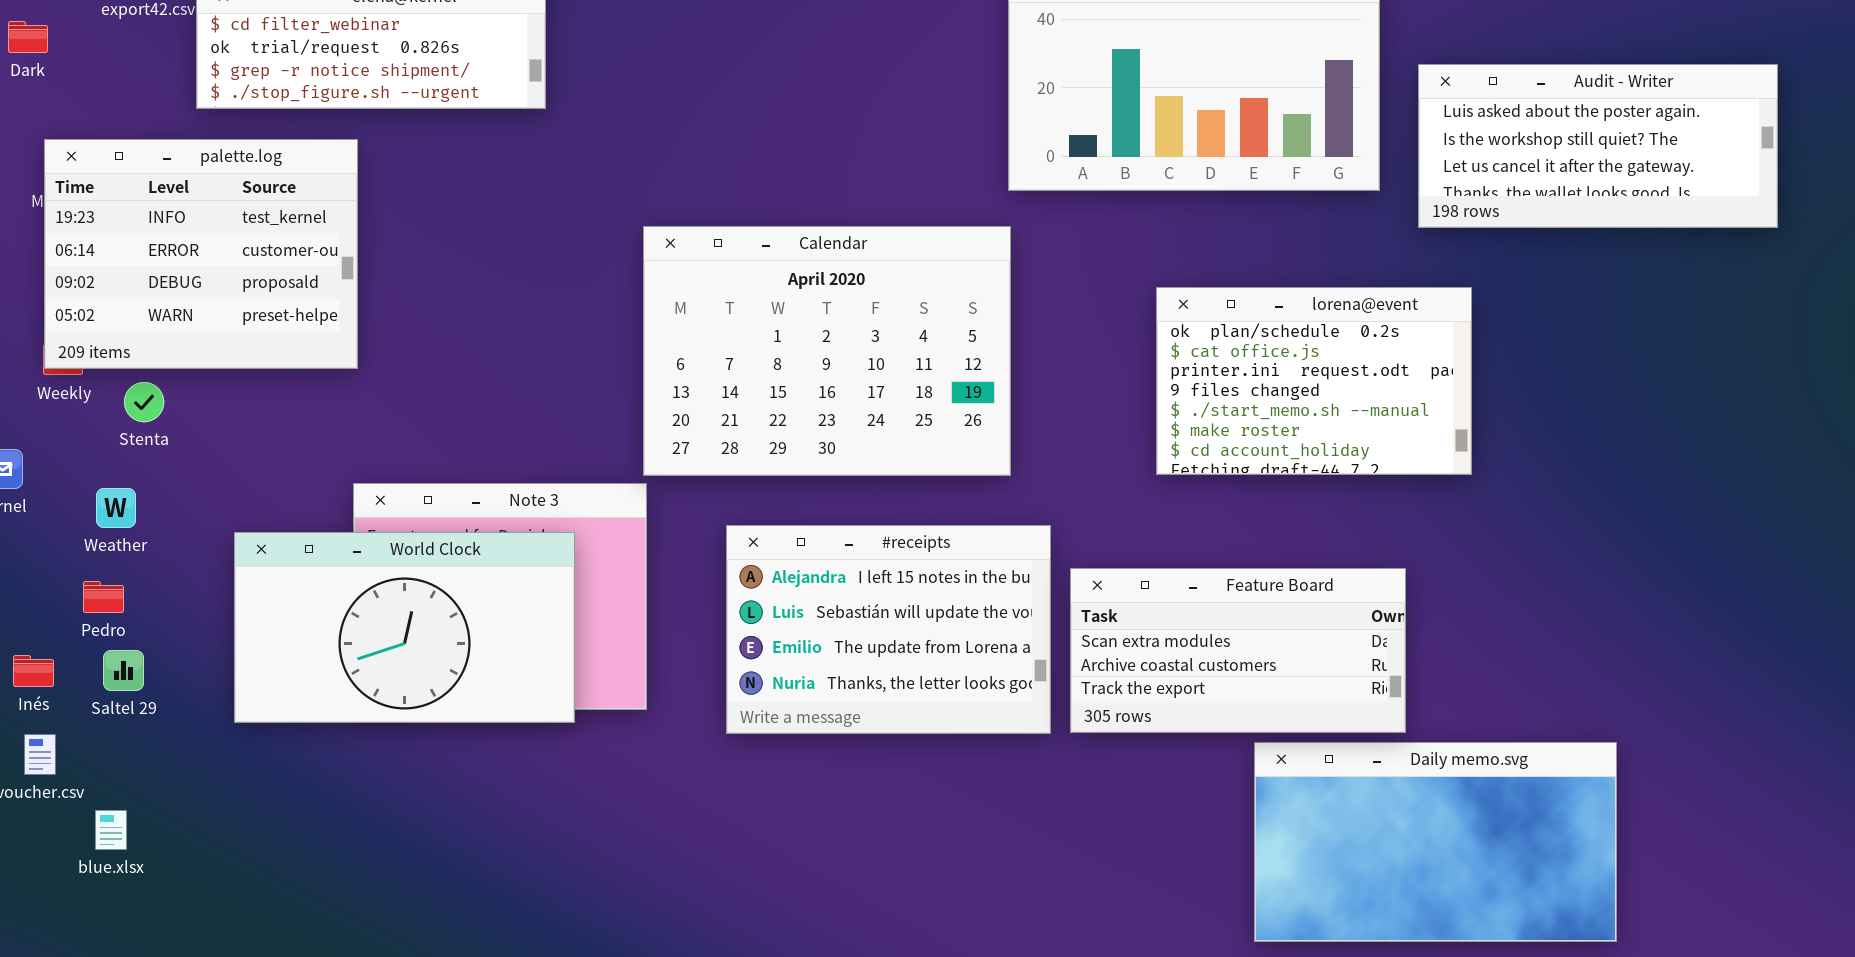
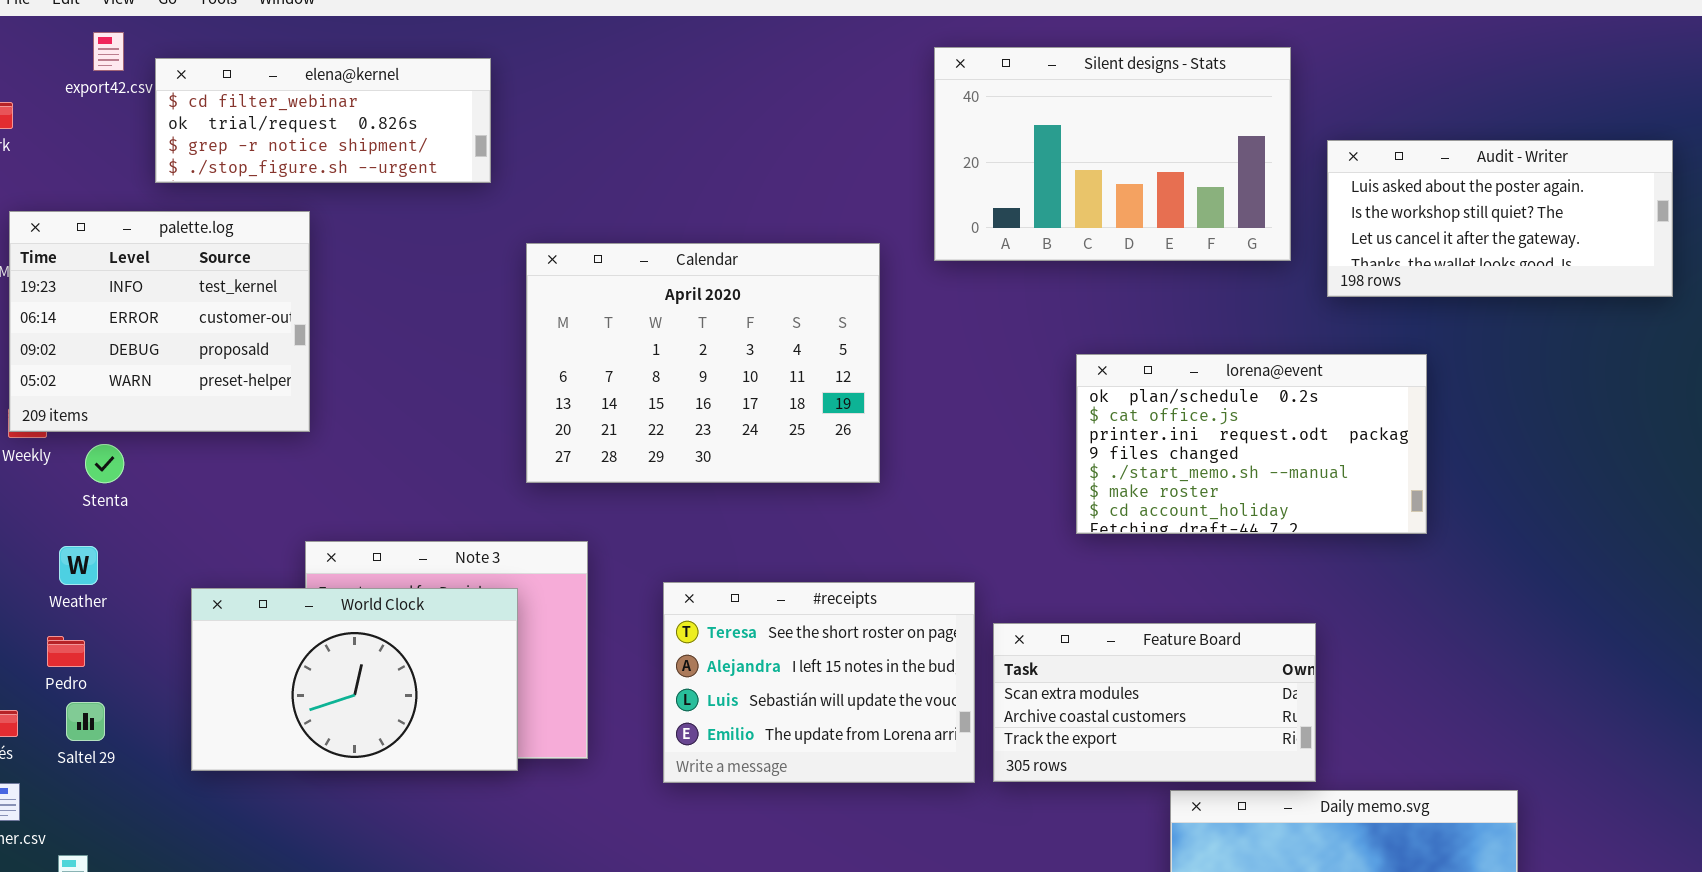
Calendar: [643,226,1011,476] -> [526,243,880,483], moved
lorena@event: [1156,287,1472,475] -> [1076,354,1427,534], resized
#receipts: [726,525,1051,734] -> [663,582,975,783], scrolled up 1 row

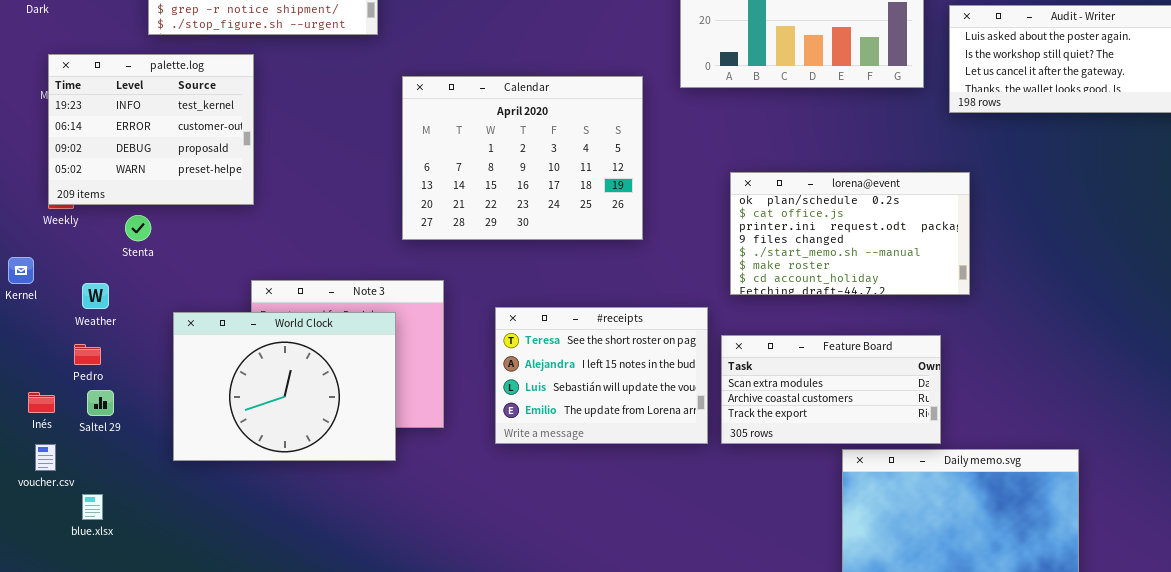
lorena@event: [1076,354,1427,534] -> [730,172,970,295], moved
Stenta: [85,444,124,483] -> [125,215,151,241], moved
World Clock: [191,588,518,771] -> [173,312,396,461], resized

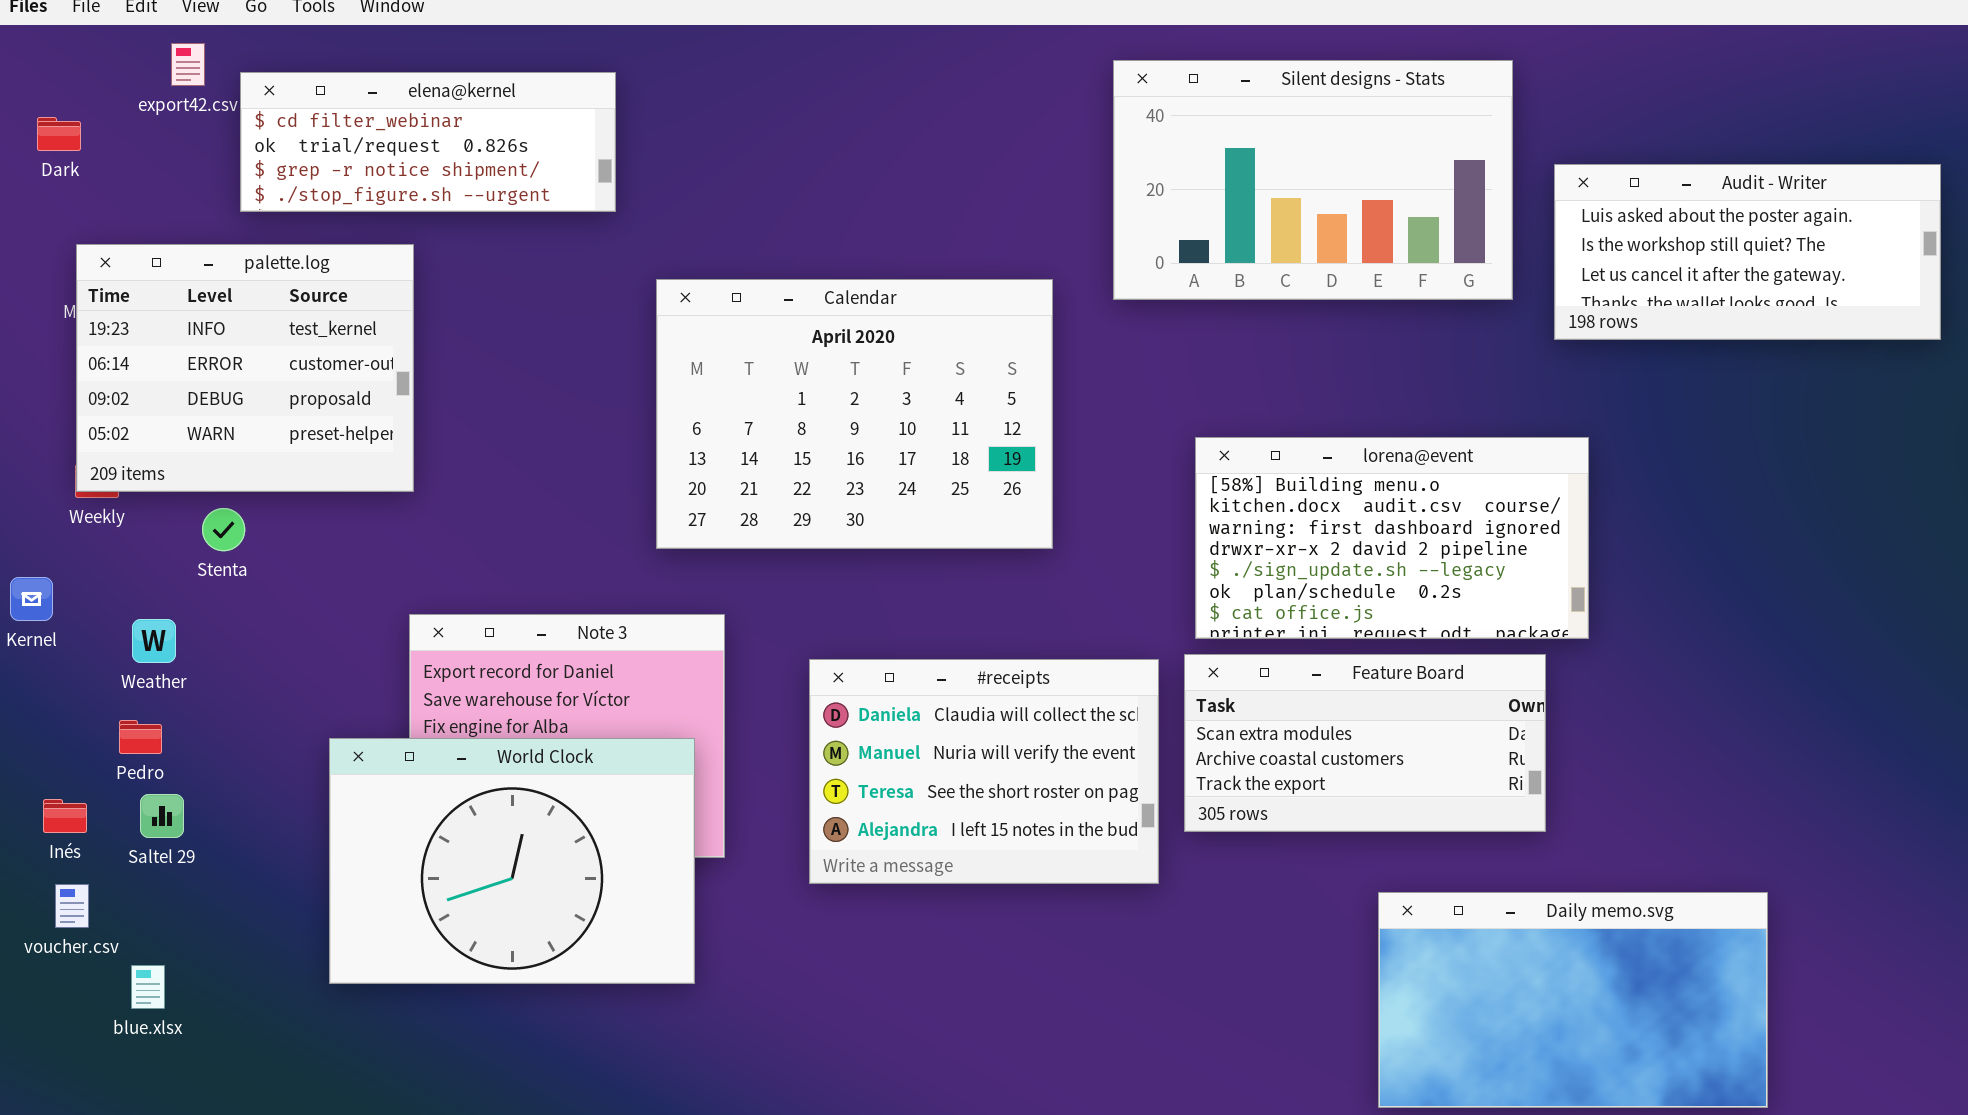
lorena@event: [730,172,970,295] -> [1195,437,1589,639], scrolled up 5 rows
#receipts: [495,307,708,444] -> [809,659,1159,884], scrolled up 2 rows
World Clock: [173,312,396,461] -> [329,738,695,984], moved
Feature Board: [721,335,941,444] -> [1184,654,1546,832], moved

